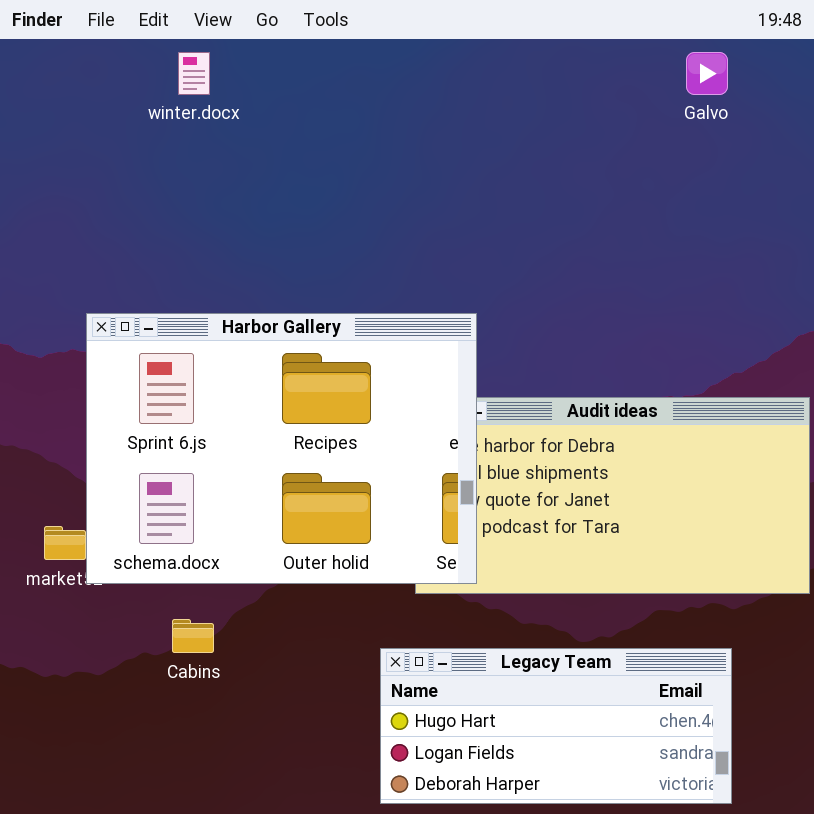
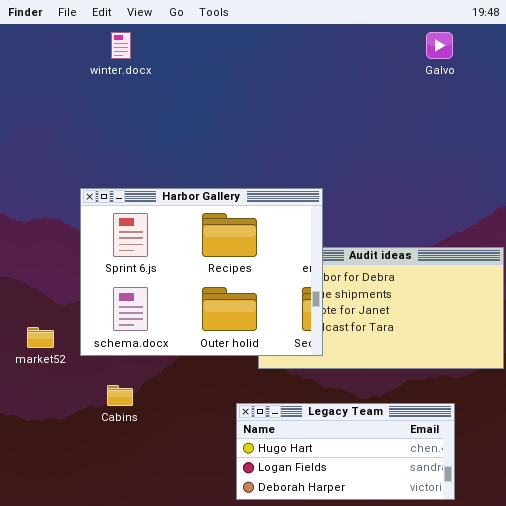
Harbor Gallery: [86,313,477,584] -> [80,188,323,356], moved

